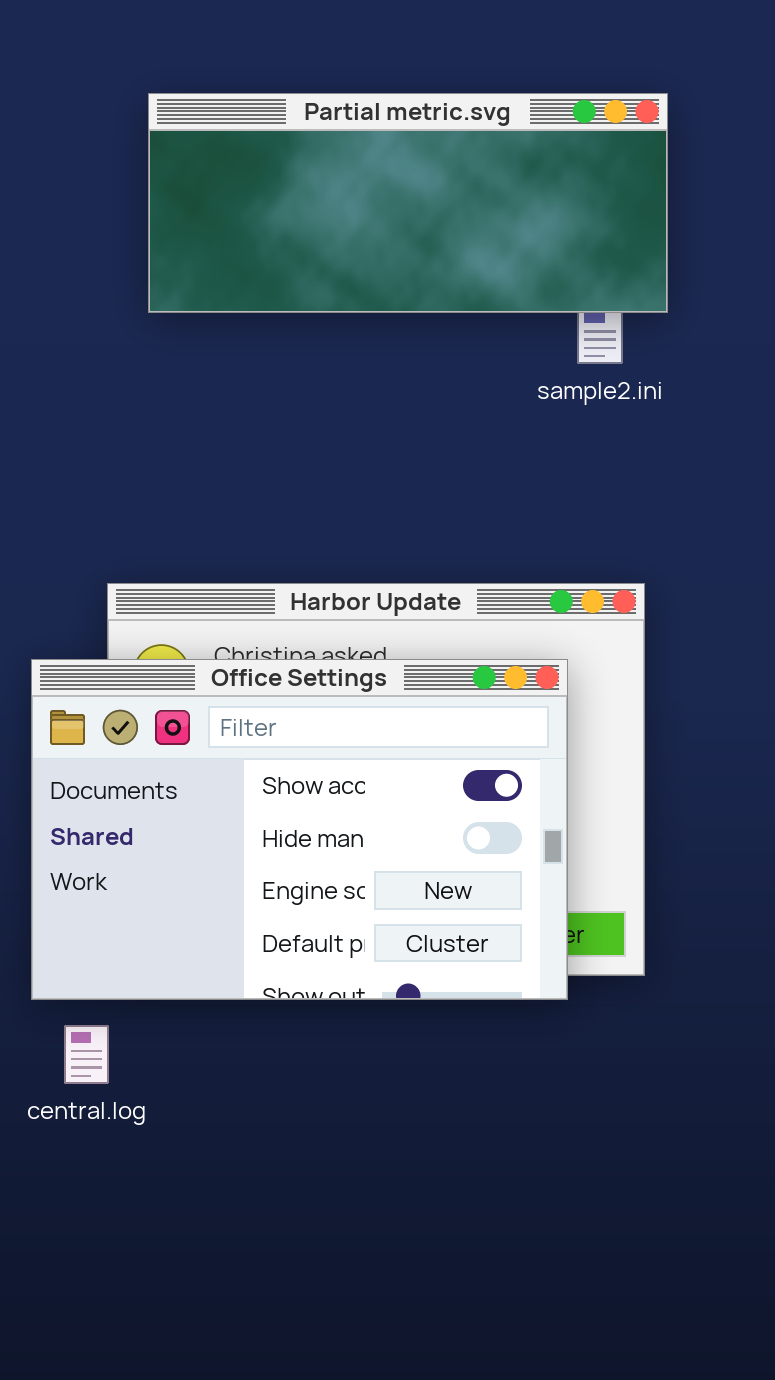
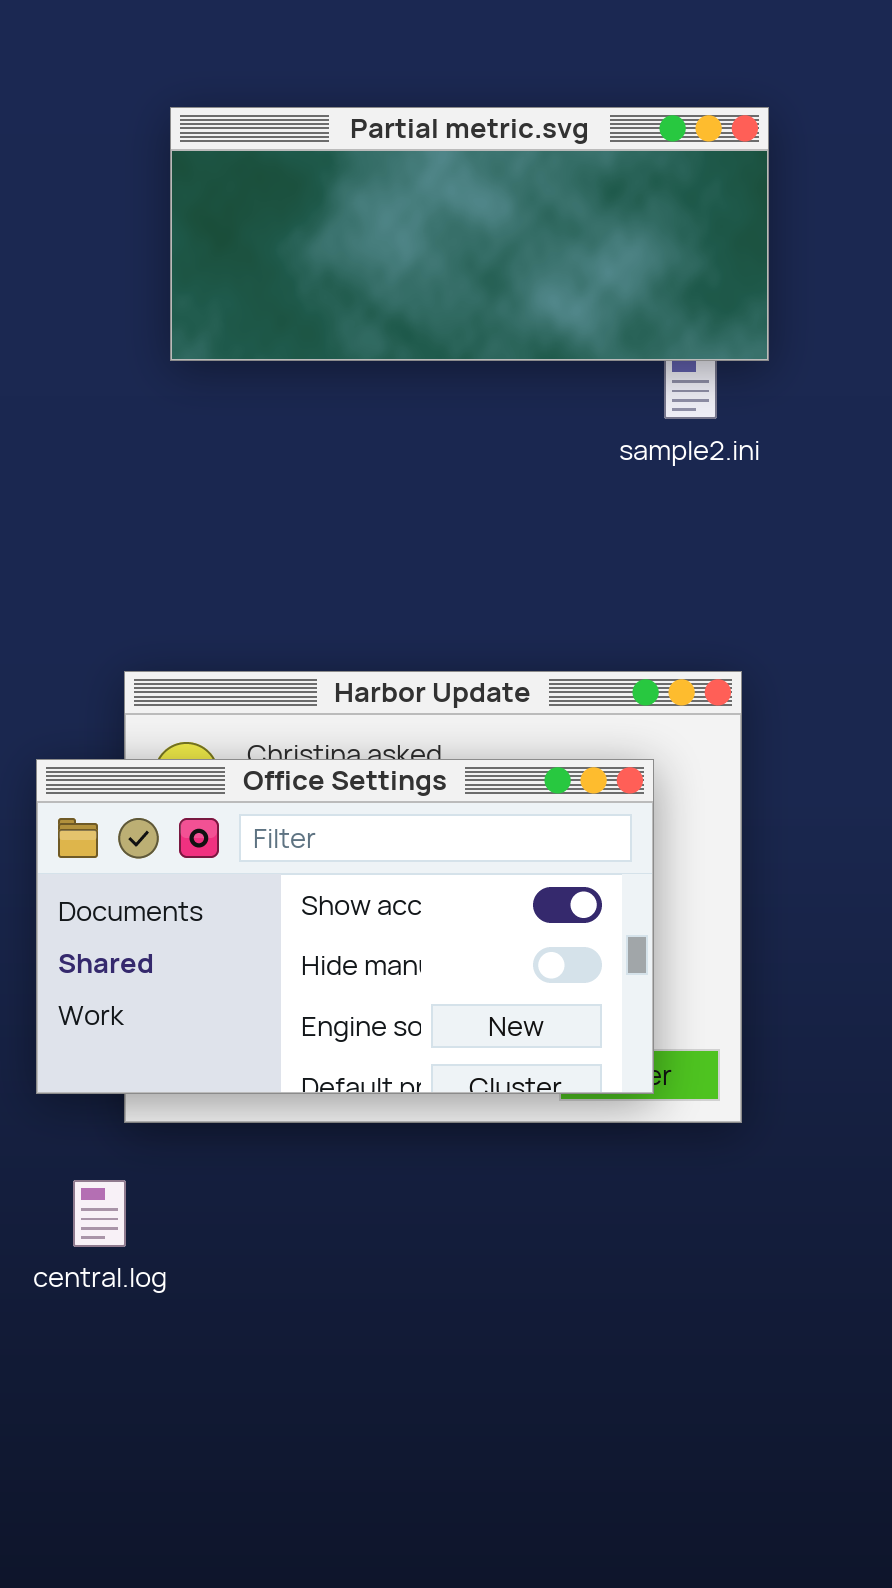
Office Settings: [31,659,568,1000] -> [36,759,654,1094], resized

